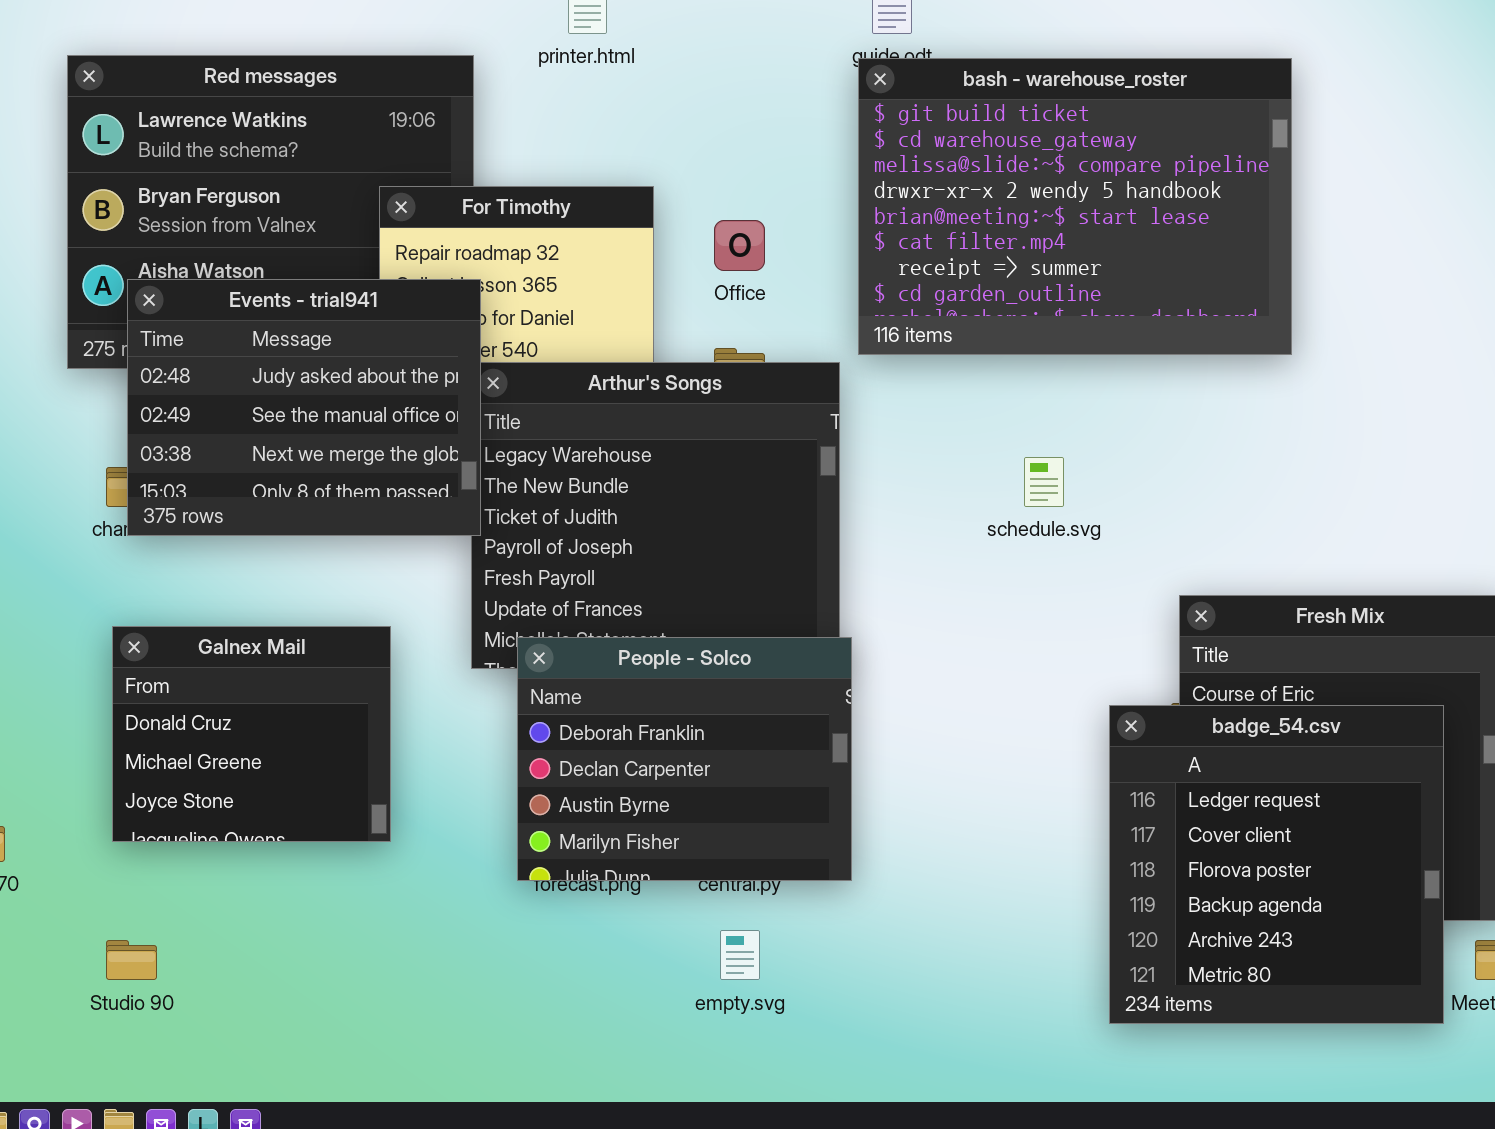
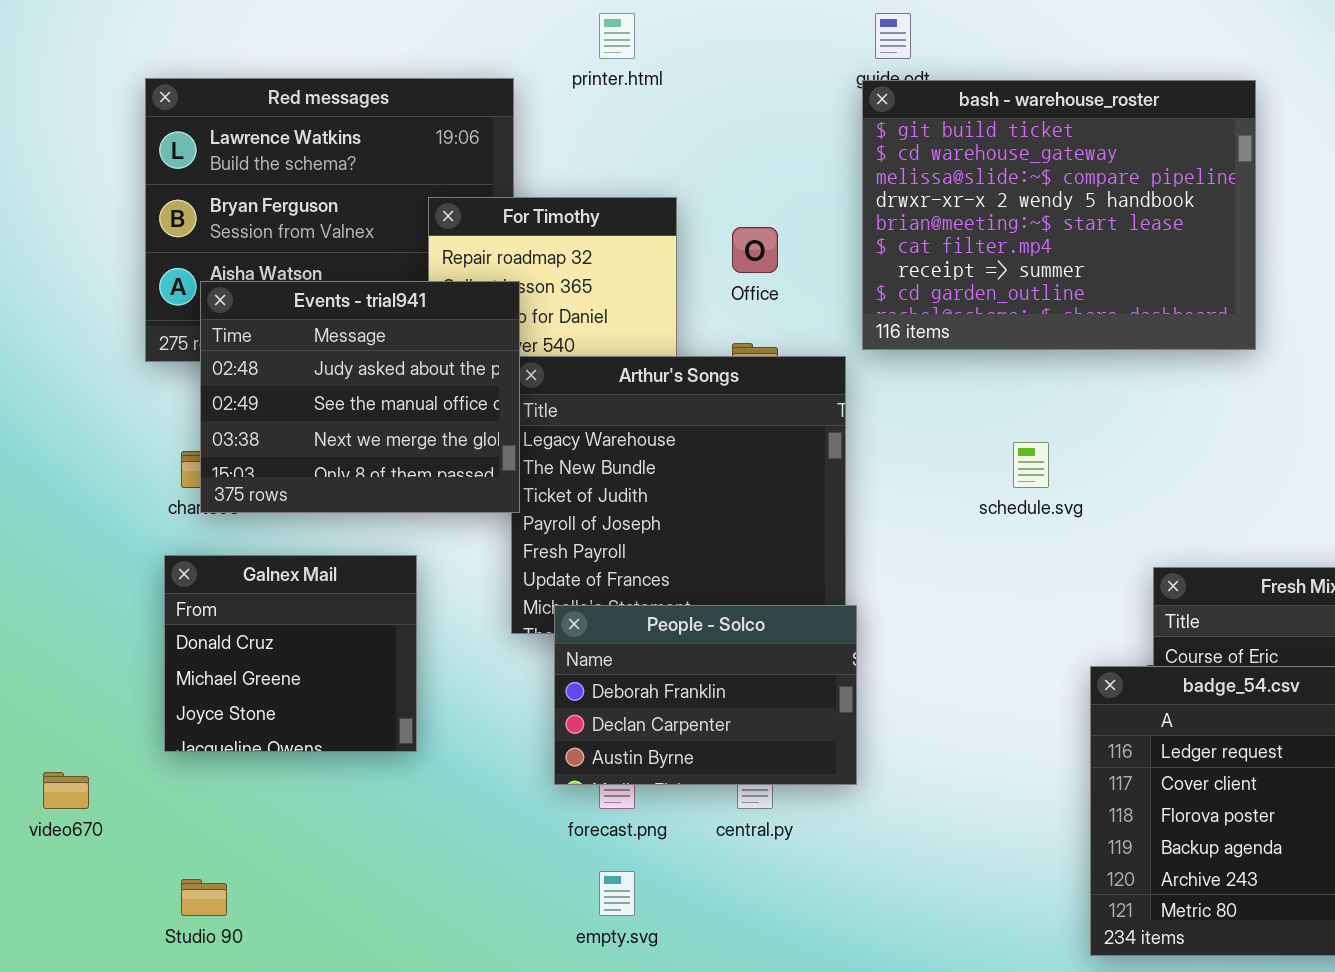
Galnex Mail: [112,626,391,842] -> [164,555,417,752], moved
People - Solco: [517,637,852,881] -> [554,605,857,785], resized
empty.svg: [720,930,760,980] -> [599,871,635,916], moved

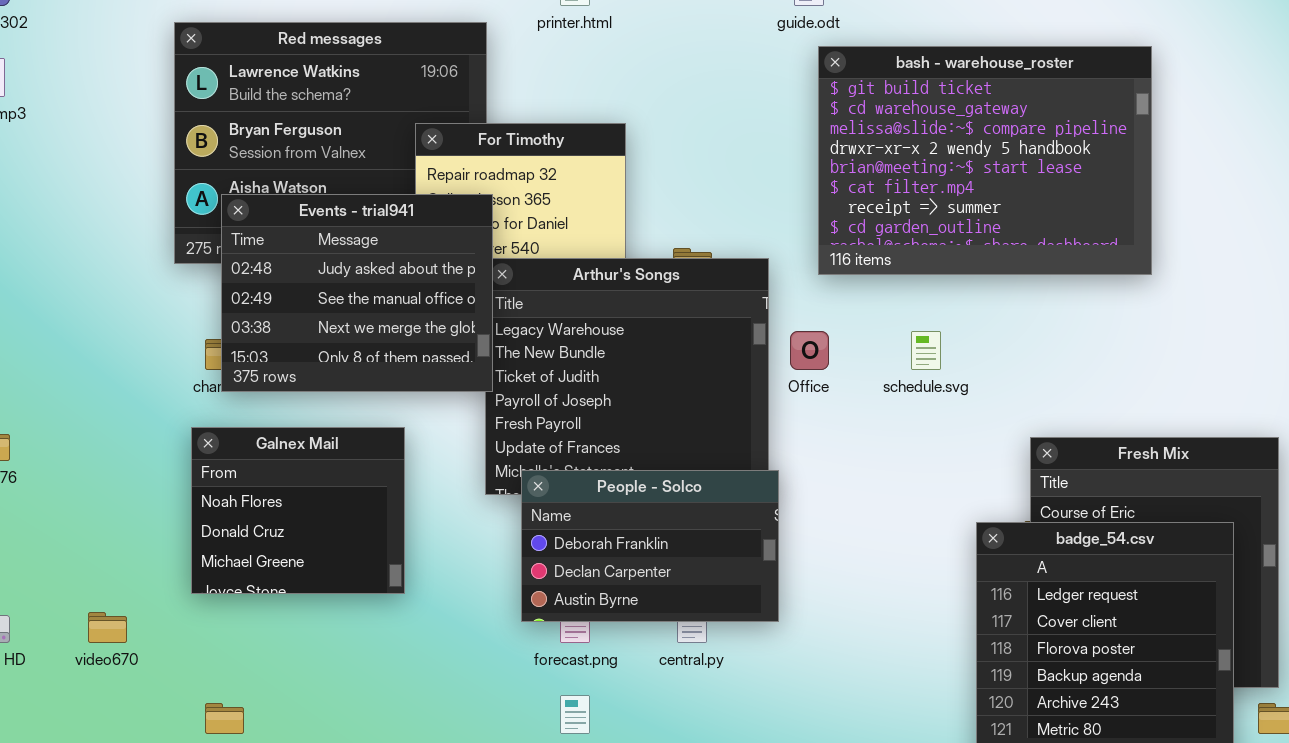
bash - warehouse_roster: [862,80,1256,350] -> [818,46,1152,275], moved
Office: [732,227,778,273] -> [790,331,829,370], moved
Galnex Mail: [164,555,417,752] -> [191,427,405,594], scrolled up 1 row

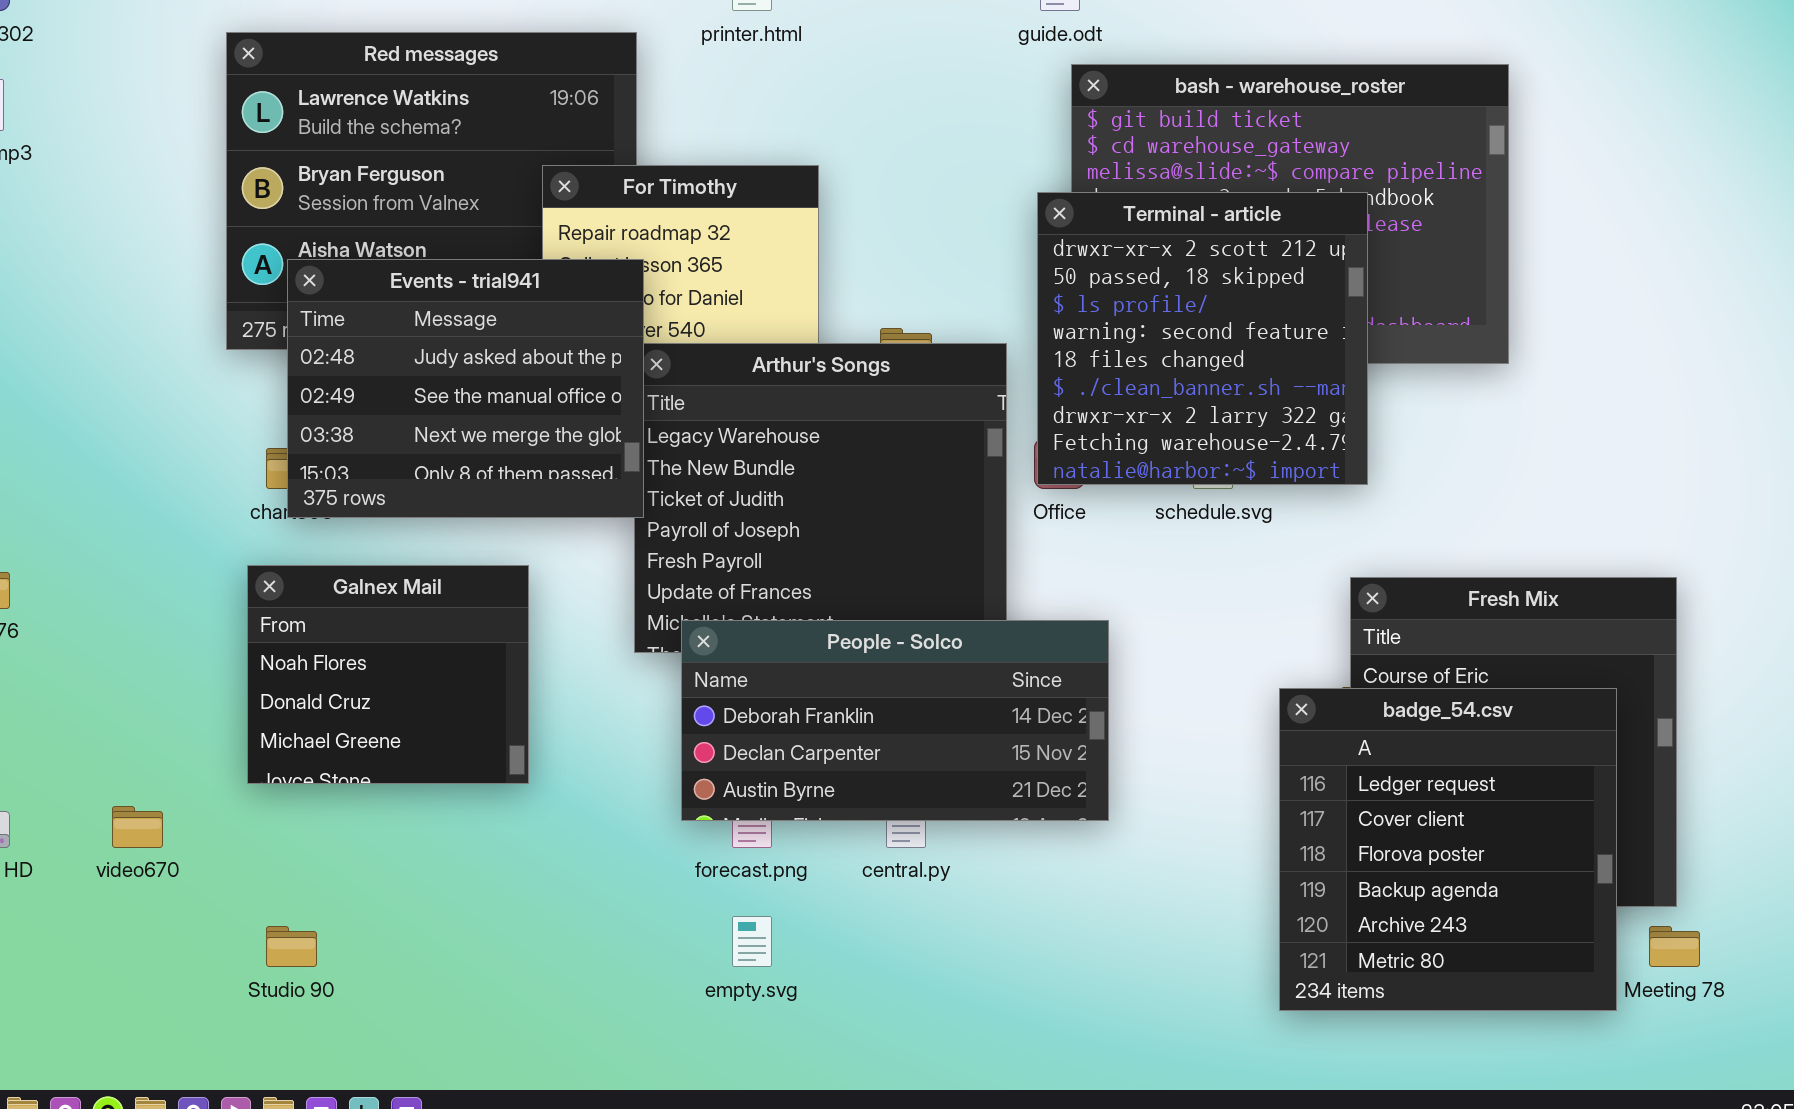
Terminal - article: none -> [1037,192,1368,485], opened
People - Solco: [521,470,779,622] -> [681,620,1109,821], resized

